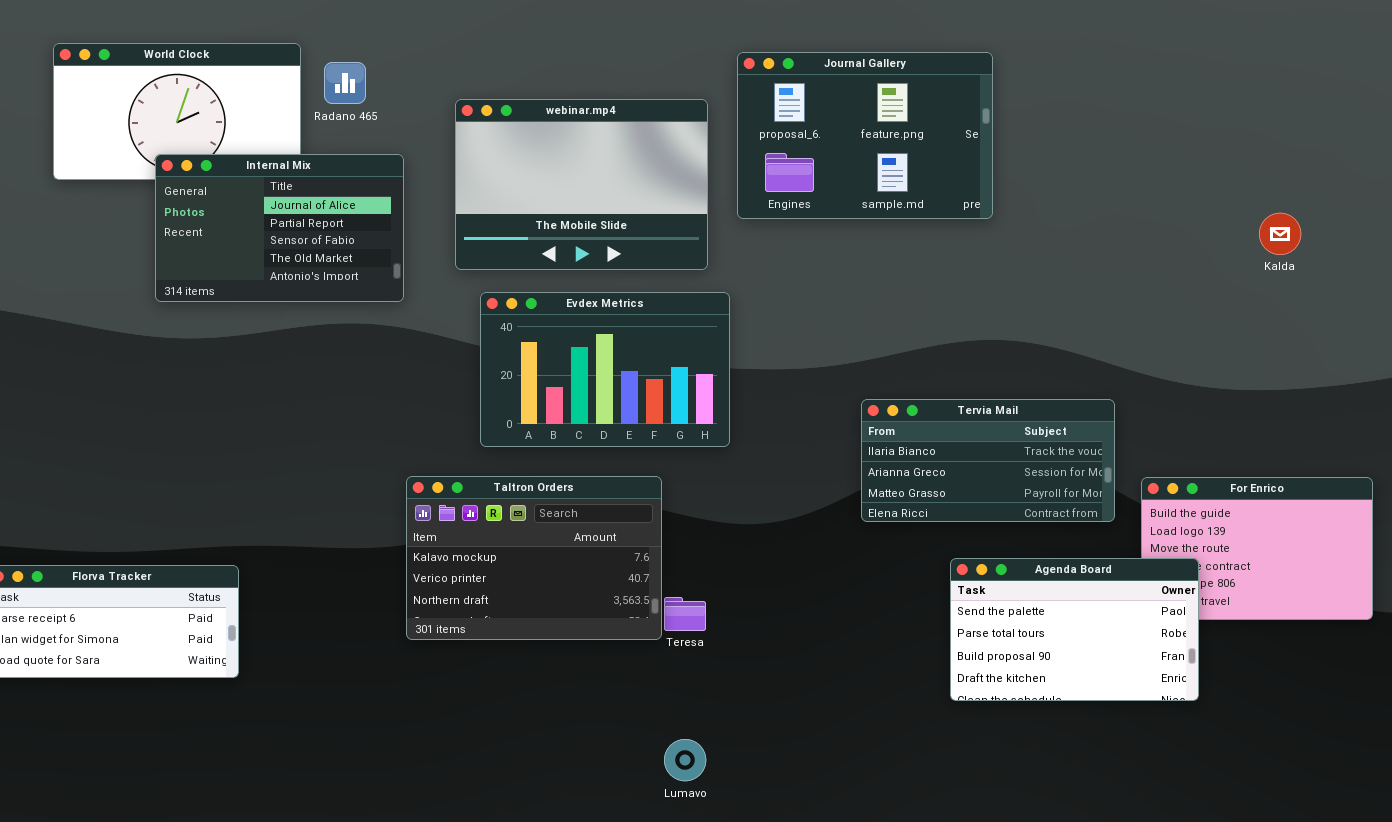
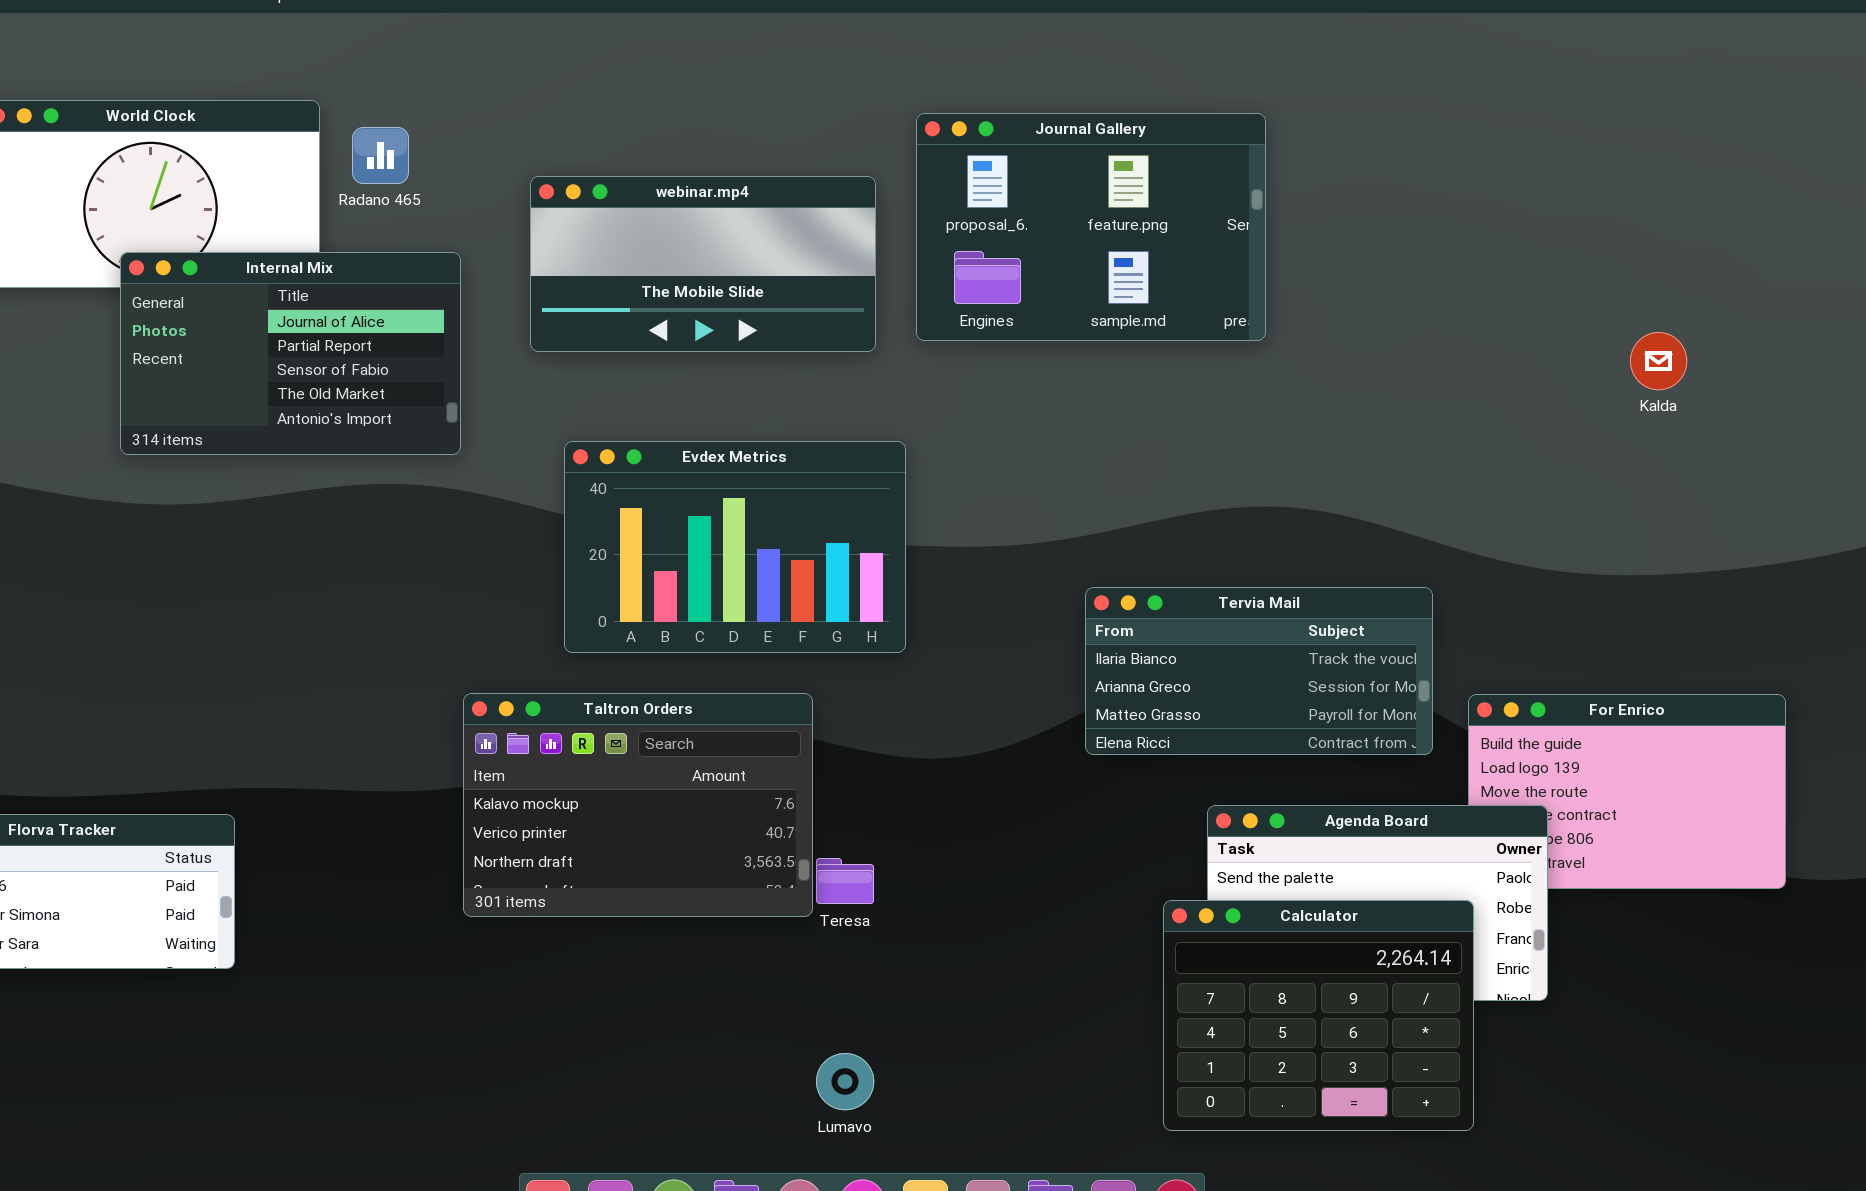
webinar.mp4: [455,99,708,270] -> [530,176,876,352], resized
Calculator: none -> [1163,900,1474,1131], opened

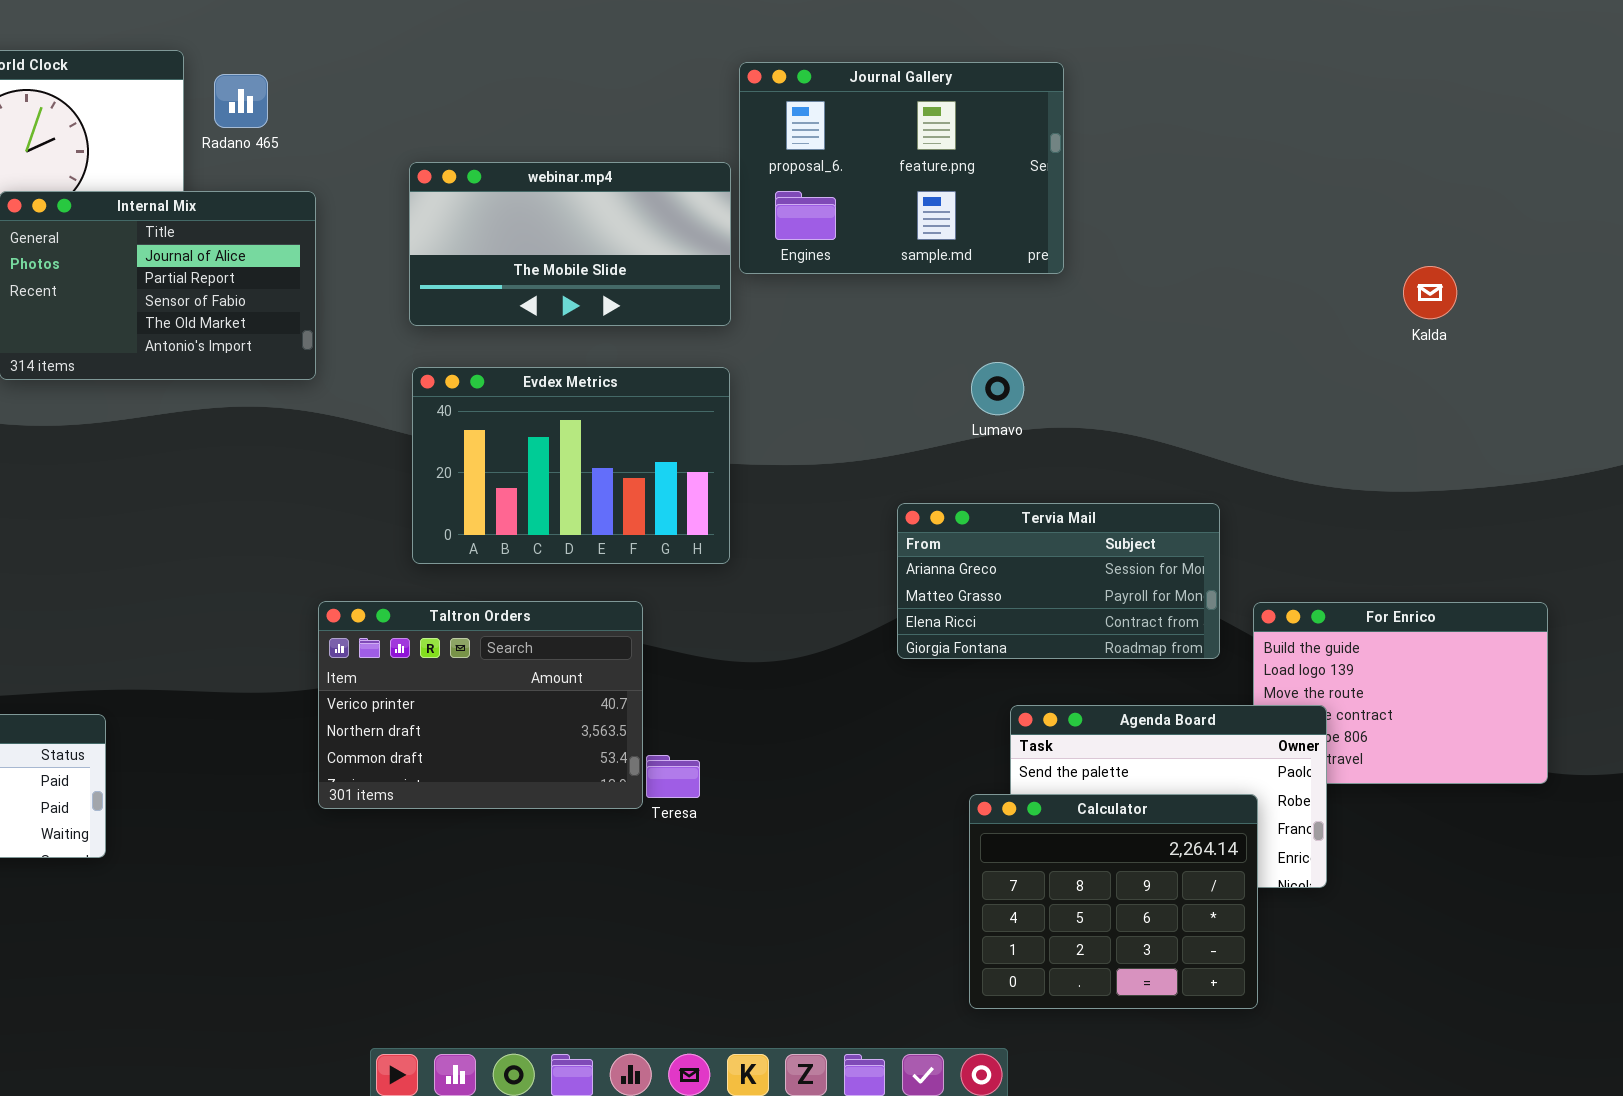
webinar.mp4: [530,176,876,352] -> [409,162,731,326], moved
Tervia Mail: [1085,587,1433,755] -> [897,503,1220,659], scrolled down 1 row
Taltron Orders: [463,693,813,917] -> [318,601,643,809], scrolled down 1 row
Lumavo: [816,1053,874,1110] -> [971,362,1024,415], moved

